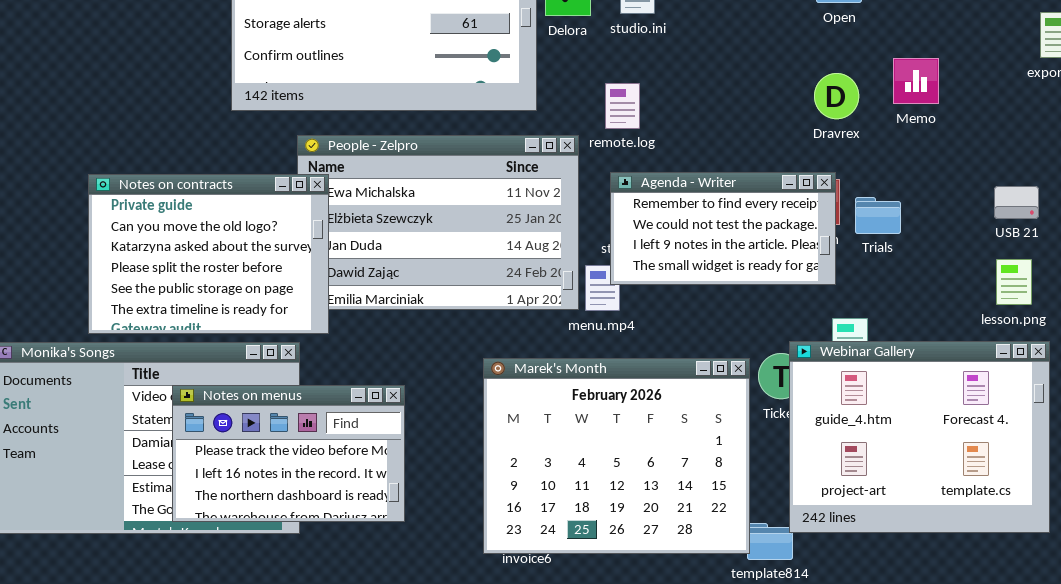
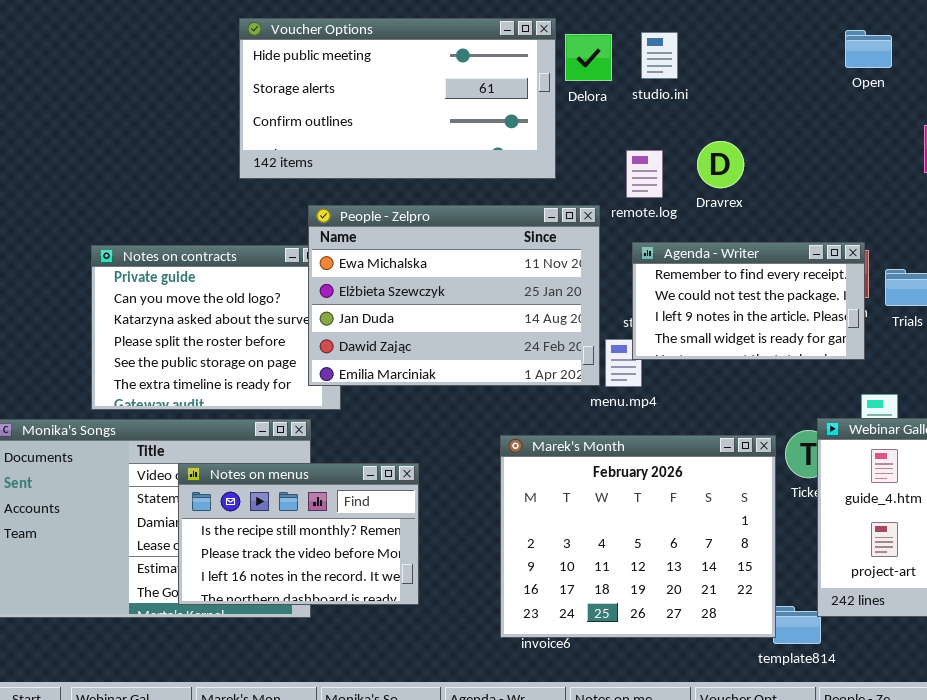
Dravrex: [814,73,859,119] -> [697,141,744,188], moved
People - Zelpro: [297,135,579,310] -> [308,205,600,386], raised
Notes on menus: [172,385,405,522] -> [178,463,419,605], scrolled up 1 row

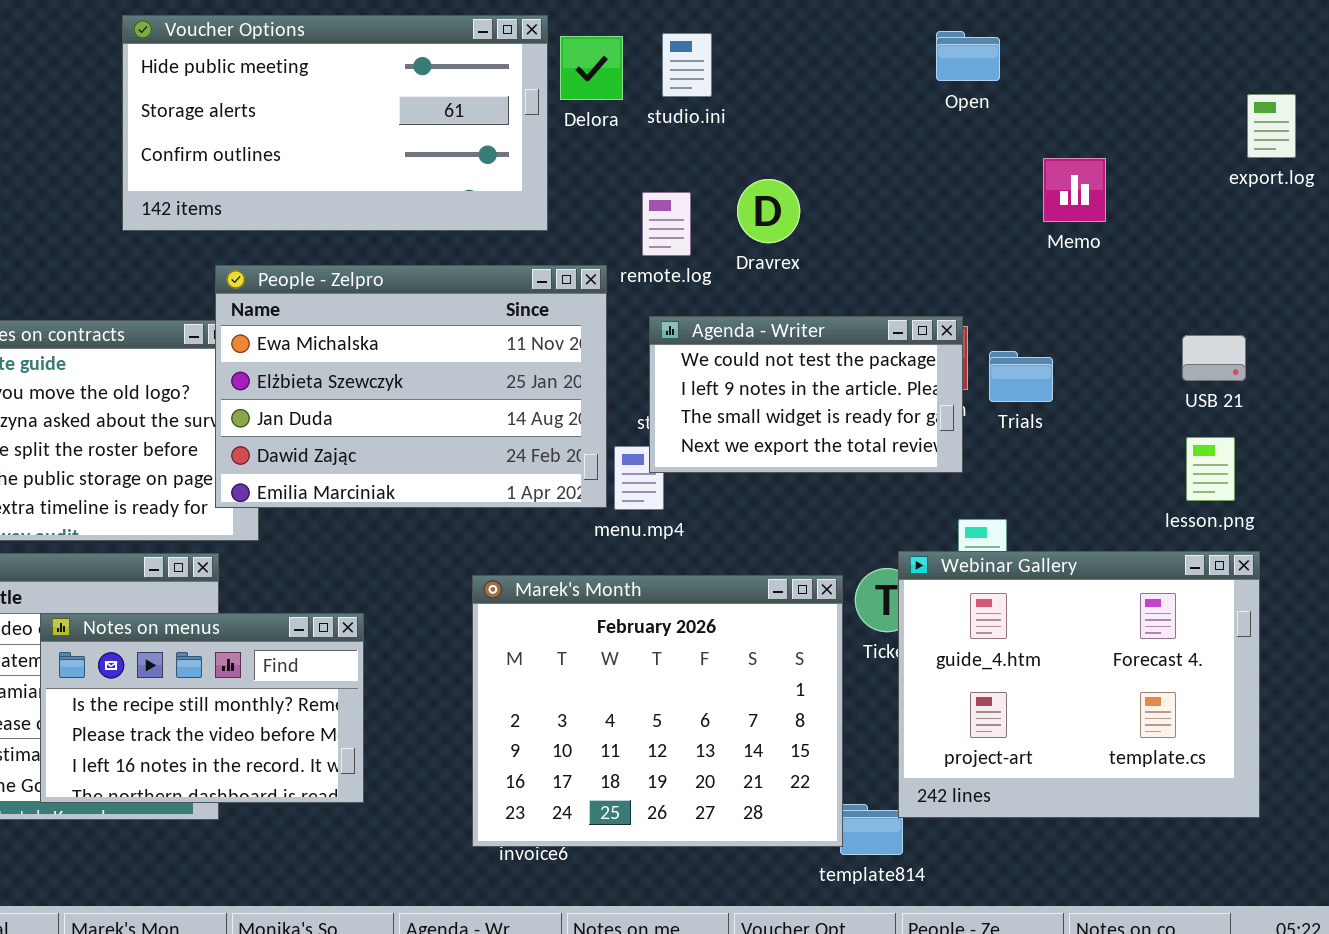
Agenda - Writer: [632,242,865,360] -> [649,316,963,473], scrolled down 1 row

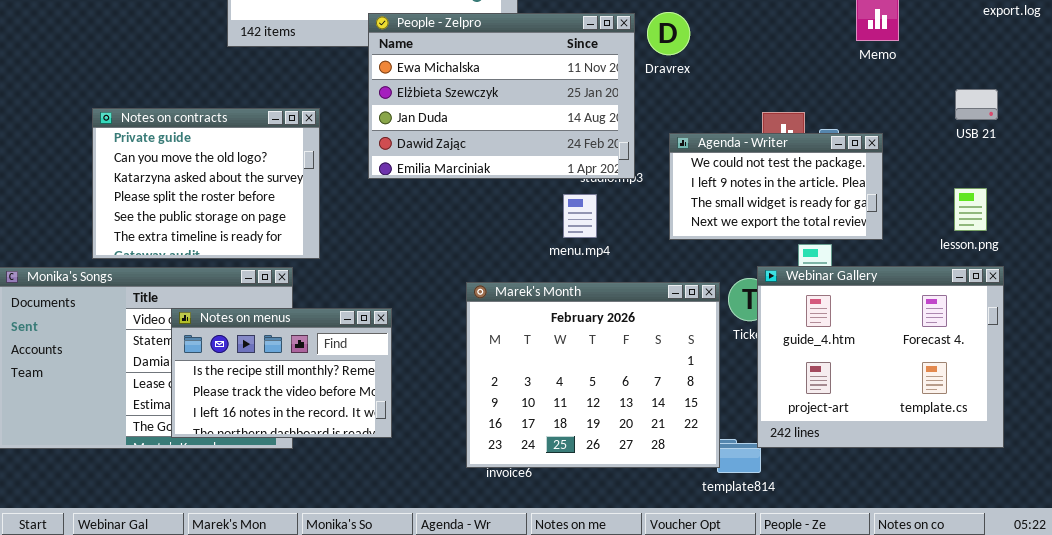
People - Zelpro: [215,265,607,508] -> [368,13,635,179], moved
Agenda - Writer: [649,316,963,473] -> [669,133,883,240], moved
USB 21: [1182,335,1246,381] -> [955,89,998,120], moved

